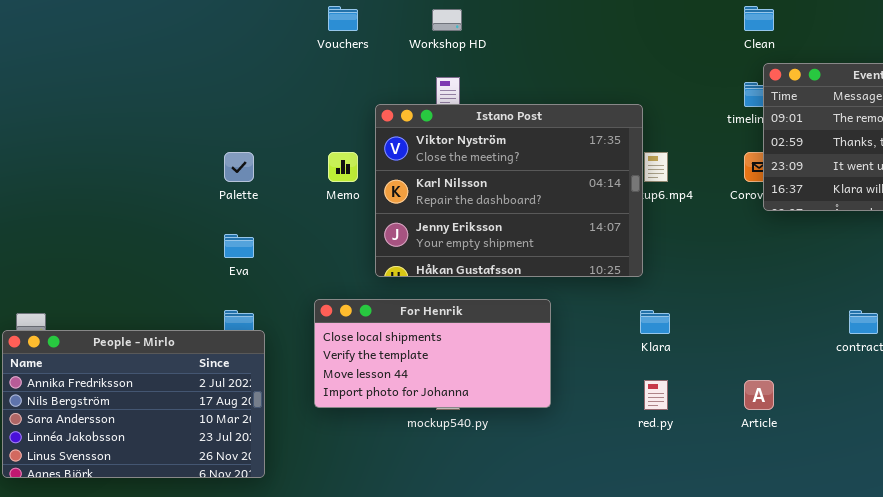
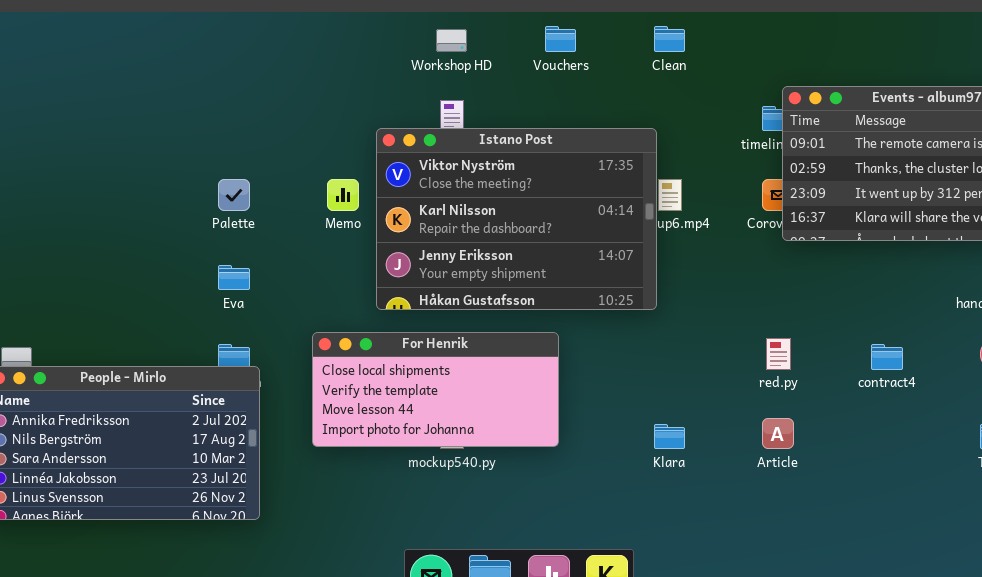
Vouchers: [328,6,358,31] -> [545,26,576,52], moved
Clean: [744,6,774,31] -> [654,26,685,52], moved
Klara: [640,310,670,334] -> [654,424,685,449], moved
red.py: [644,380,668,410] -> [766,338,791,370], moved

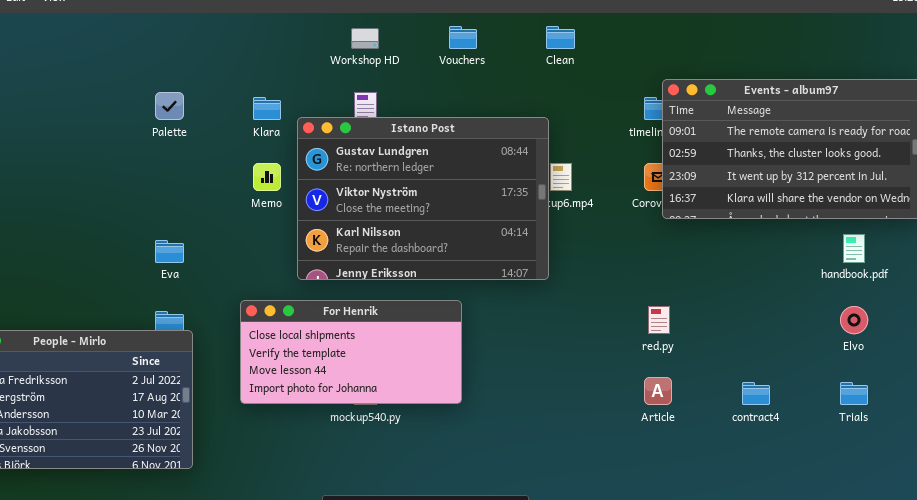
Istano Post: [376,128,657,310] -> [297,117,549,280], scrolled up 1 row
Palette: [218,179,250,211] -> [155,92,184,120], moved
contract4: [871,344,903,370] -> [742,382,770,405], moved
Klara: [654,424,685,449] -> [253,97,281,120], moved

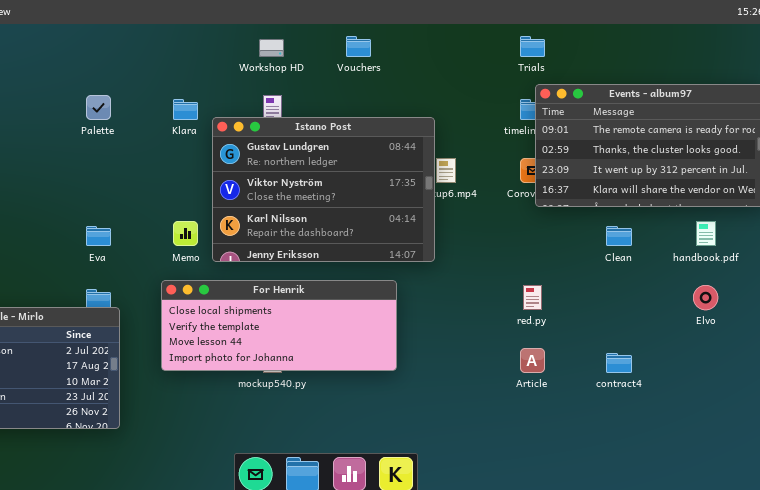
Clean: [546,26,575,49] -> [606,226,632,246], moved
Memo: [253,163,281,191] -> [173,221,198,246], moved
For Henrik: [240,300,462,404] -> [161,280,397,371], resized
Trials: [840,382,868,405] -> [520,36,545,57], moved

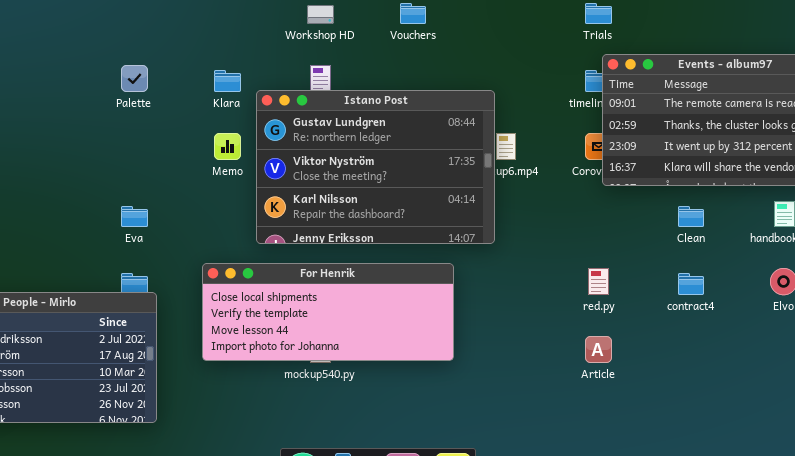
Memo: [173,221,198,246] -> [214,133,241,160], moved
contract4: [606,353,632,373] -> [678,273,704,295], moved

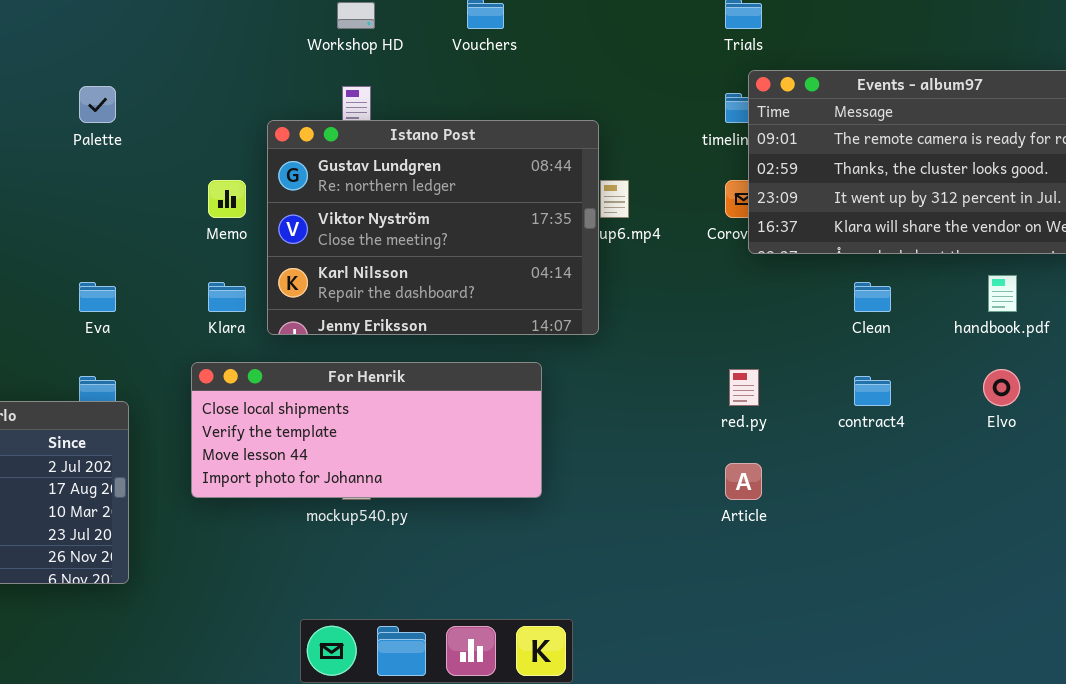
Klara: [214,70,241,92] -> [208,282,246,312], moved

